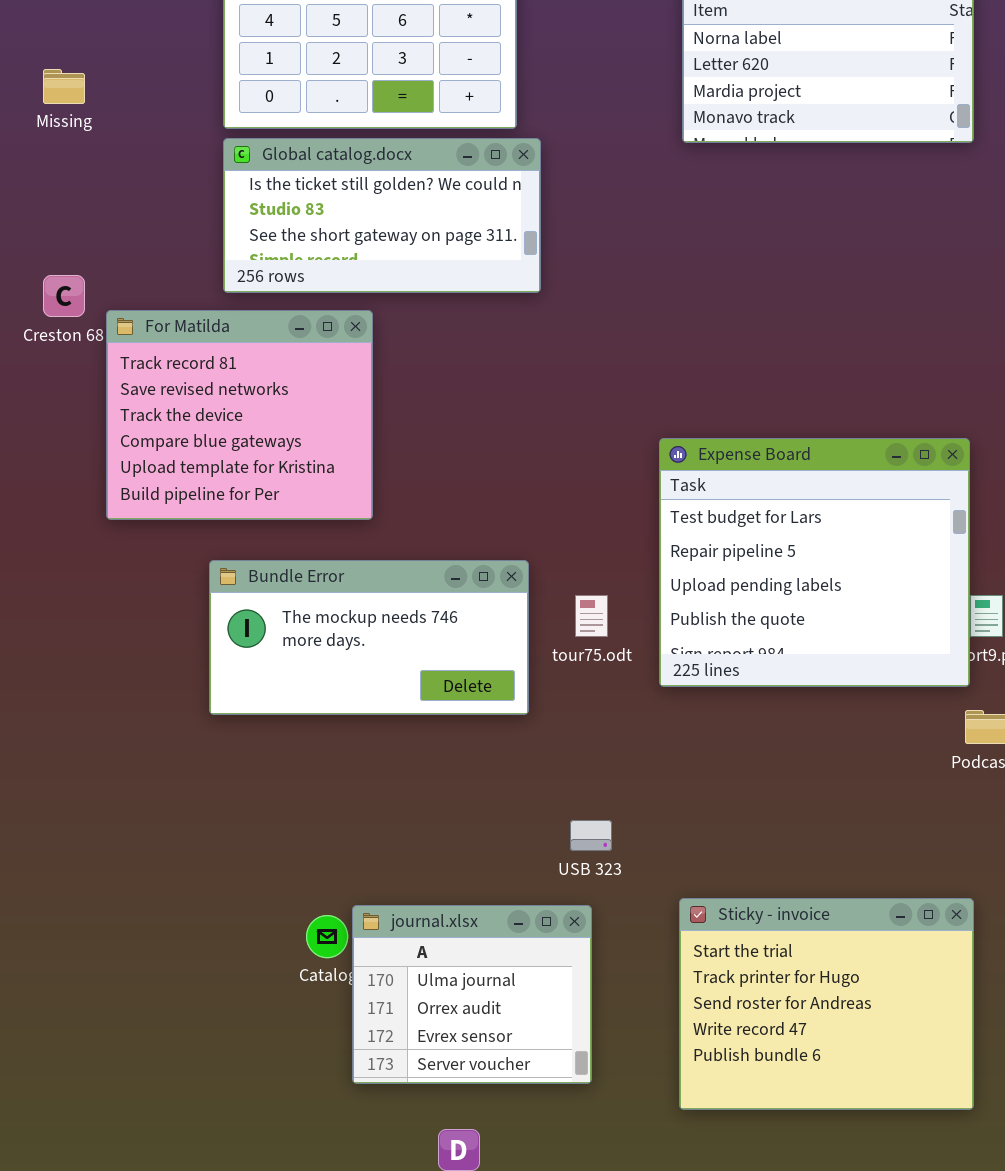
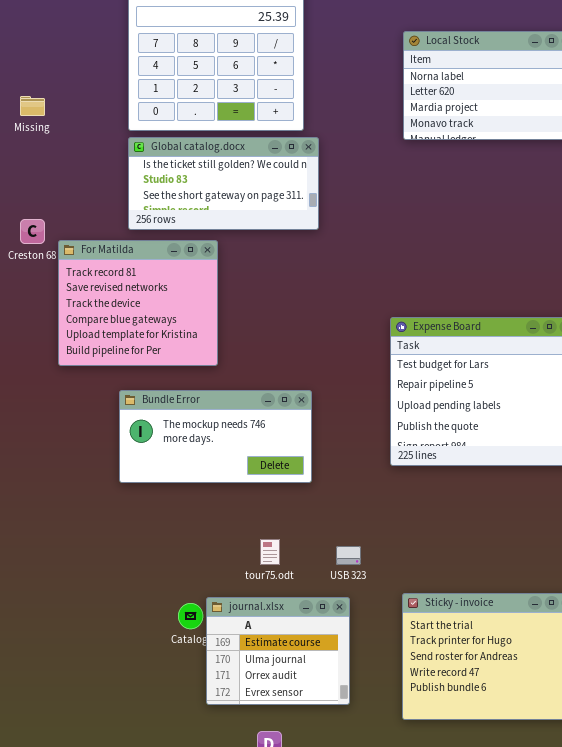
tour75.odt: [575,595,608,637] -> [260,539,280,565], moved
journal.xlsx: [352,905,592,1084] -> [206,597,350,705], scrolled up 1 row

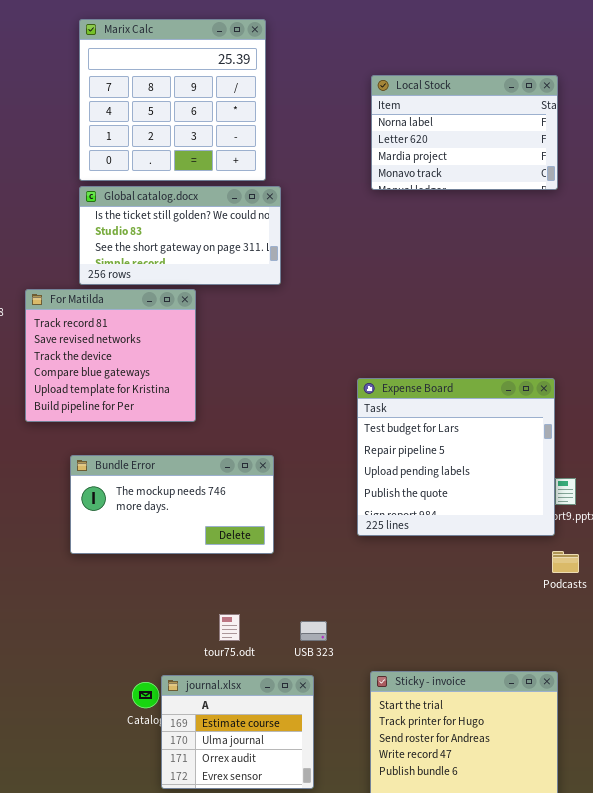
For Matilda: [58,240,218,366] -> [25,289,196,422], moved

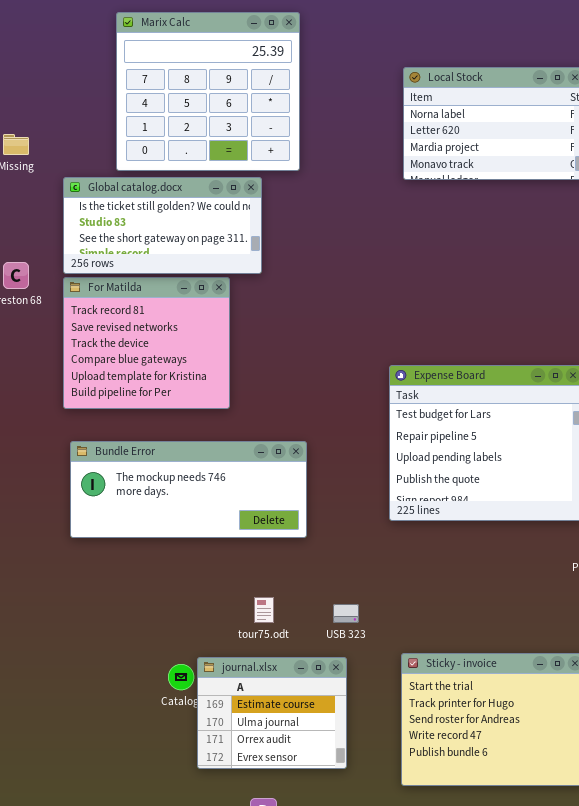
Global catalog.docx: [79,186,281,285] -> [63,177,262,274], moved
Bundle Error: [70,455,274,554] -> [70,441,307,538], resized

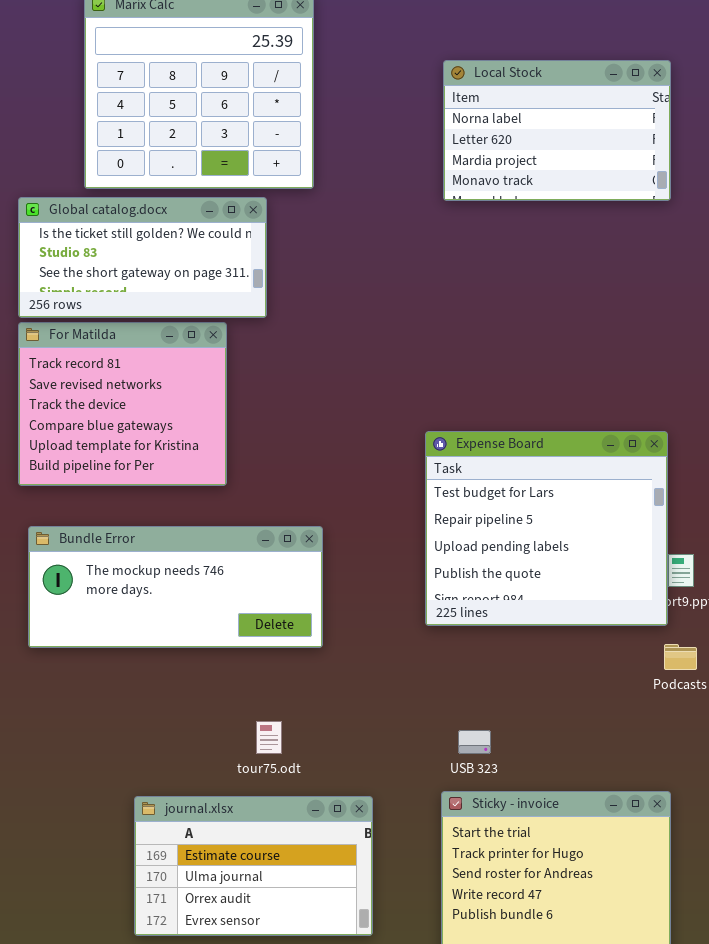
USB 323: [333,604,359,623] -> [458,730,491,754], moved
journal.xlsx: [197,657,347,769] -> [134,796,373,936], resized

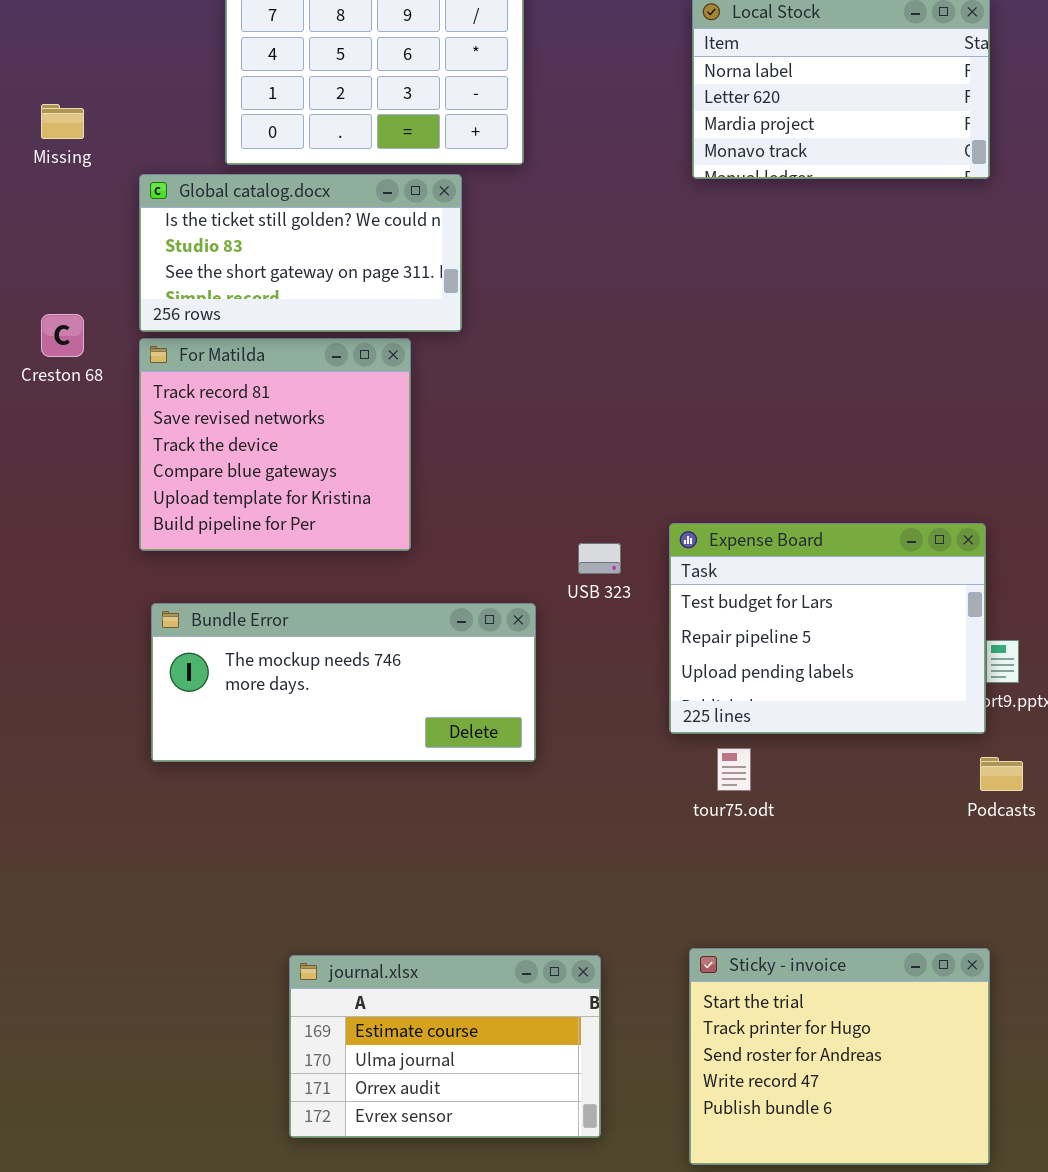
Expense Board: [425,431,668,626] -> [669,523,986,734], resized
tour75.odt: [256,721,282,754] -> [717,748,751,791], moved
USB 323: [458,730,491,754] -> [578,543,621,574], moved

